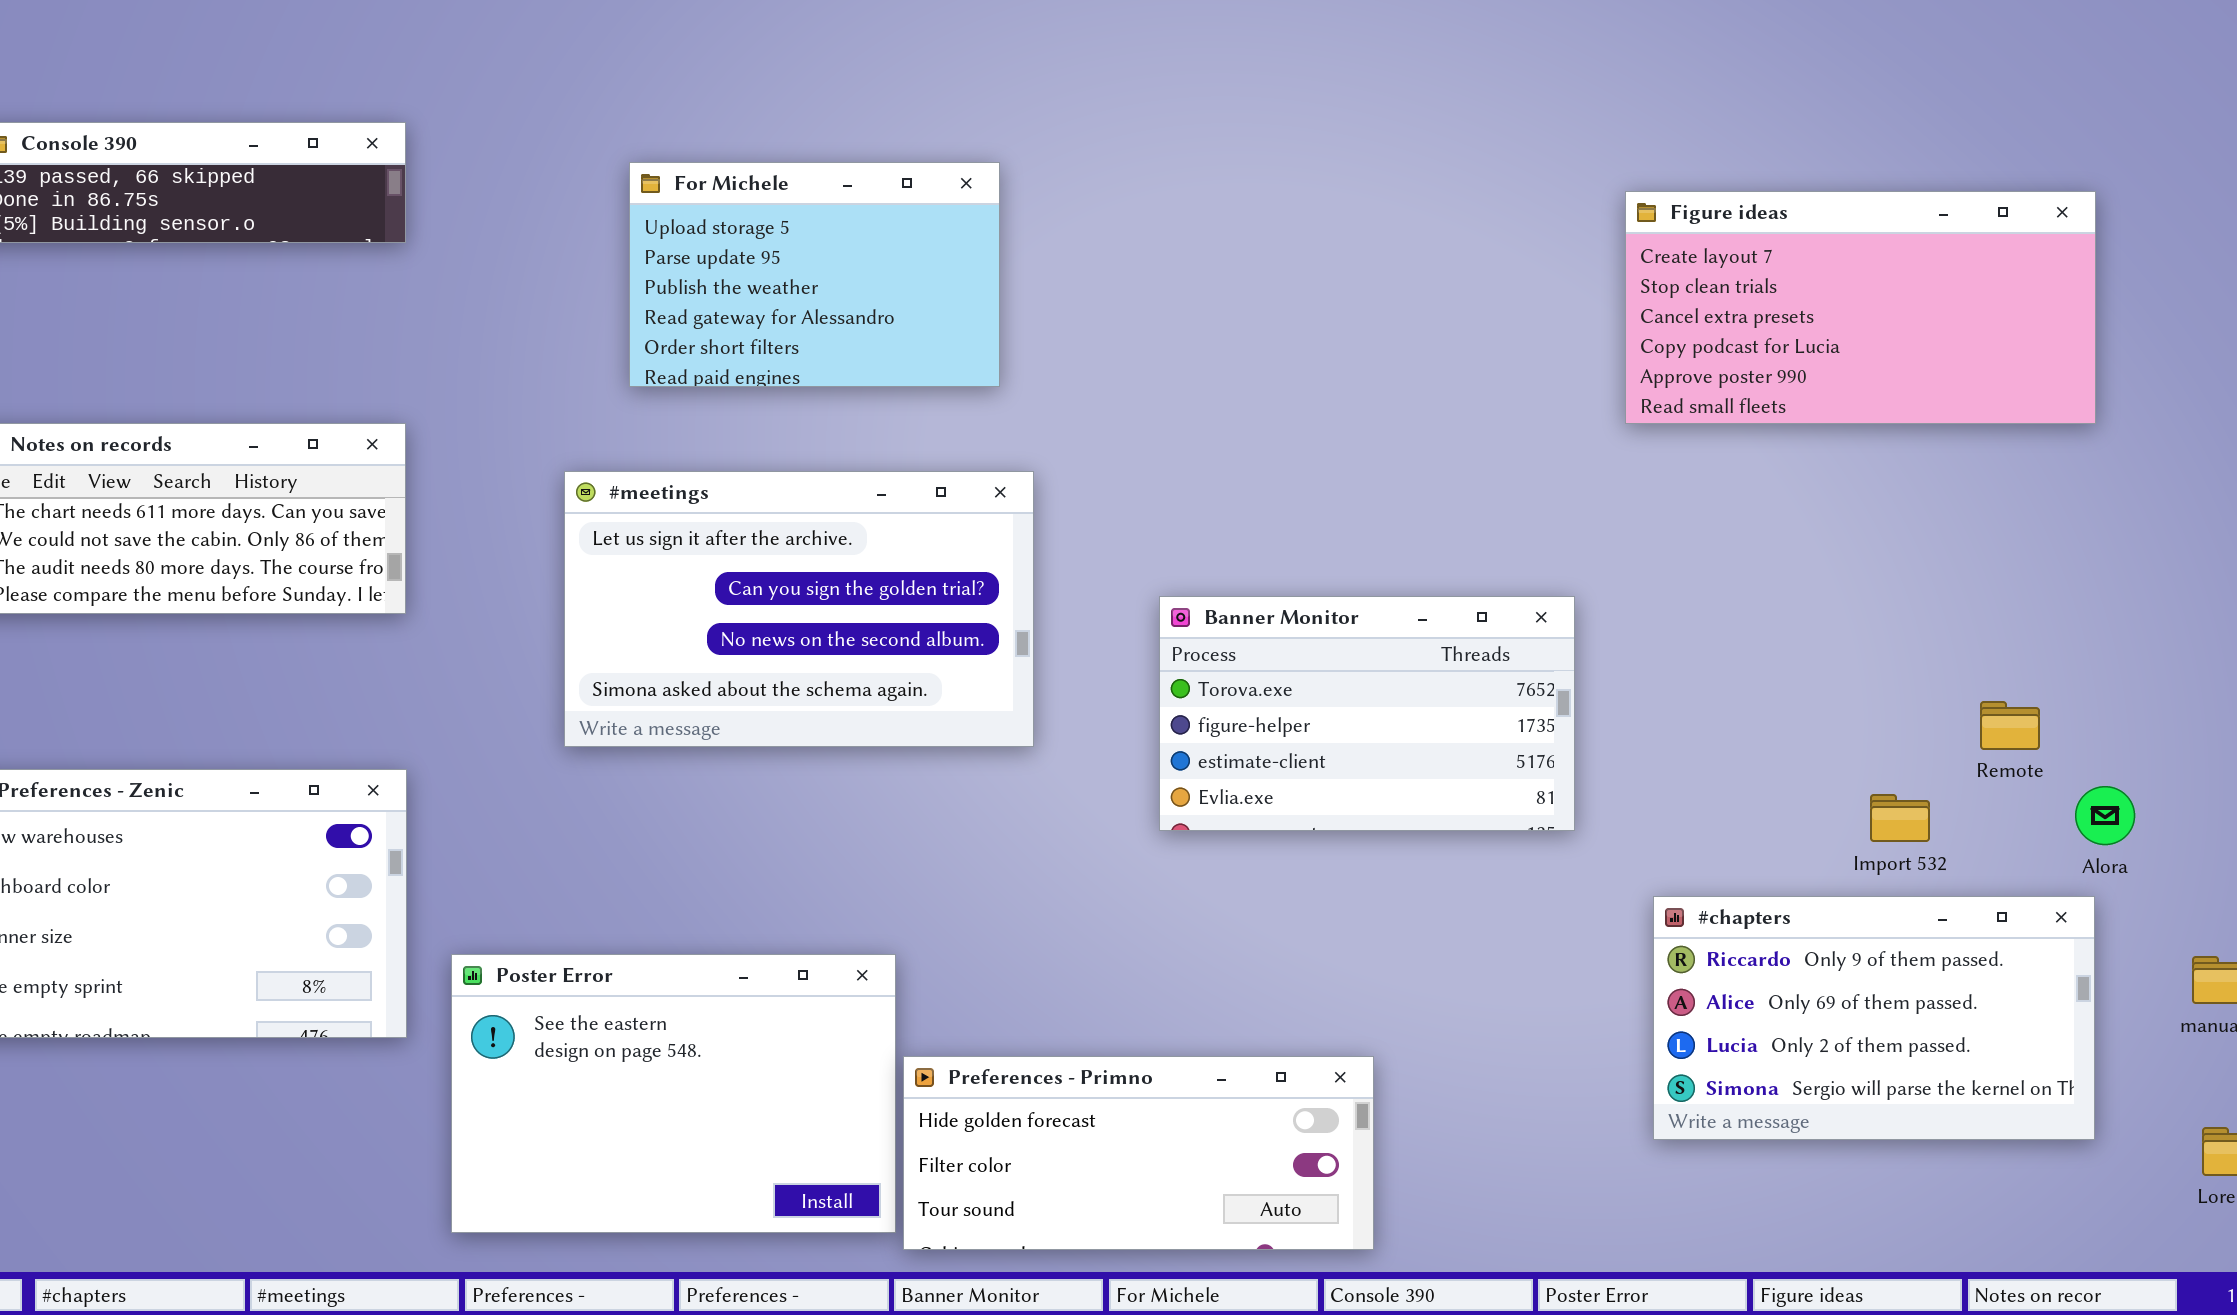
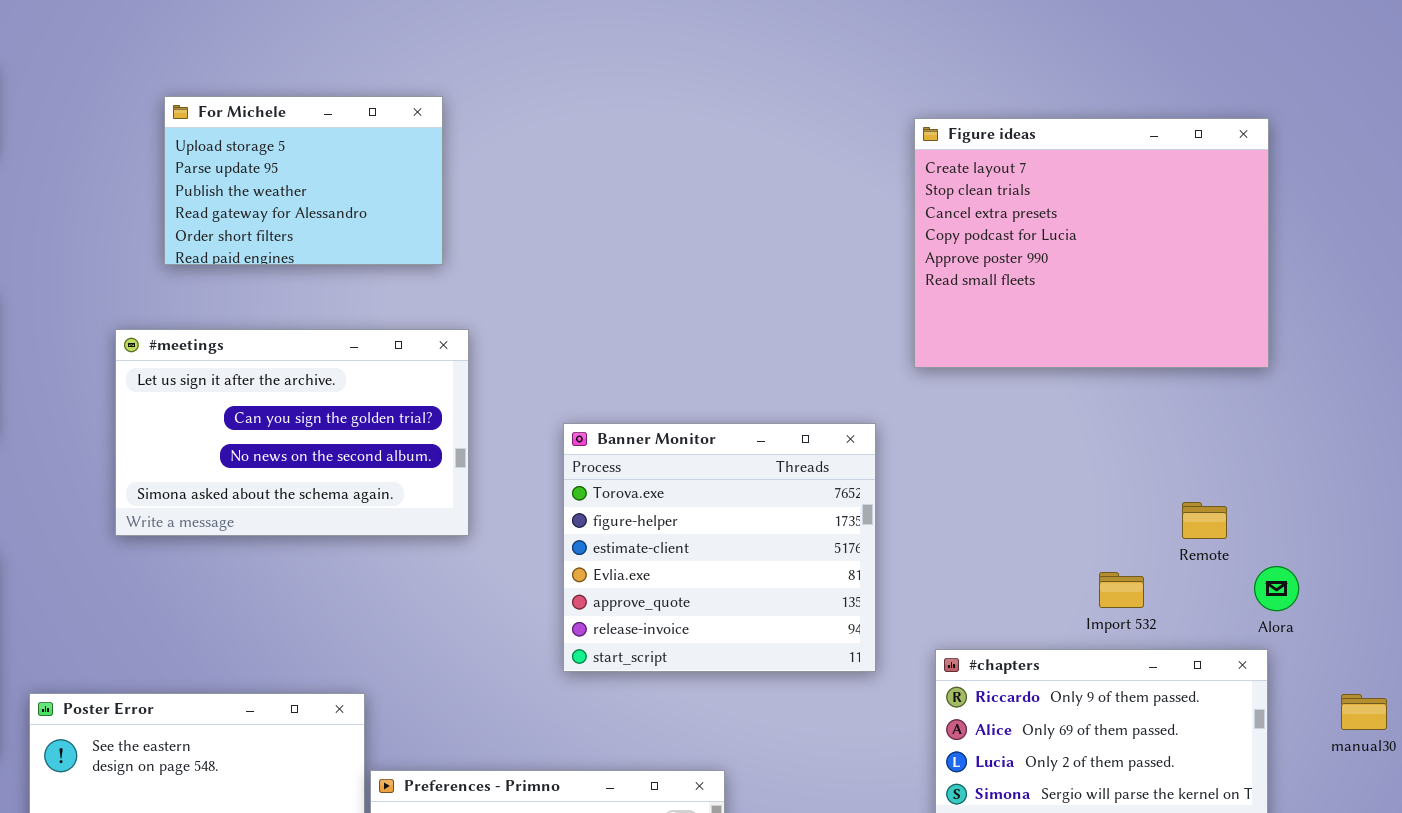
Figure ideas: [1625,191,2096,424] -> [914,118,1269,368], resized
Banner Monitor: [1159,596,1575,831] -> [563,423,876,672], resized

